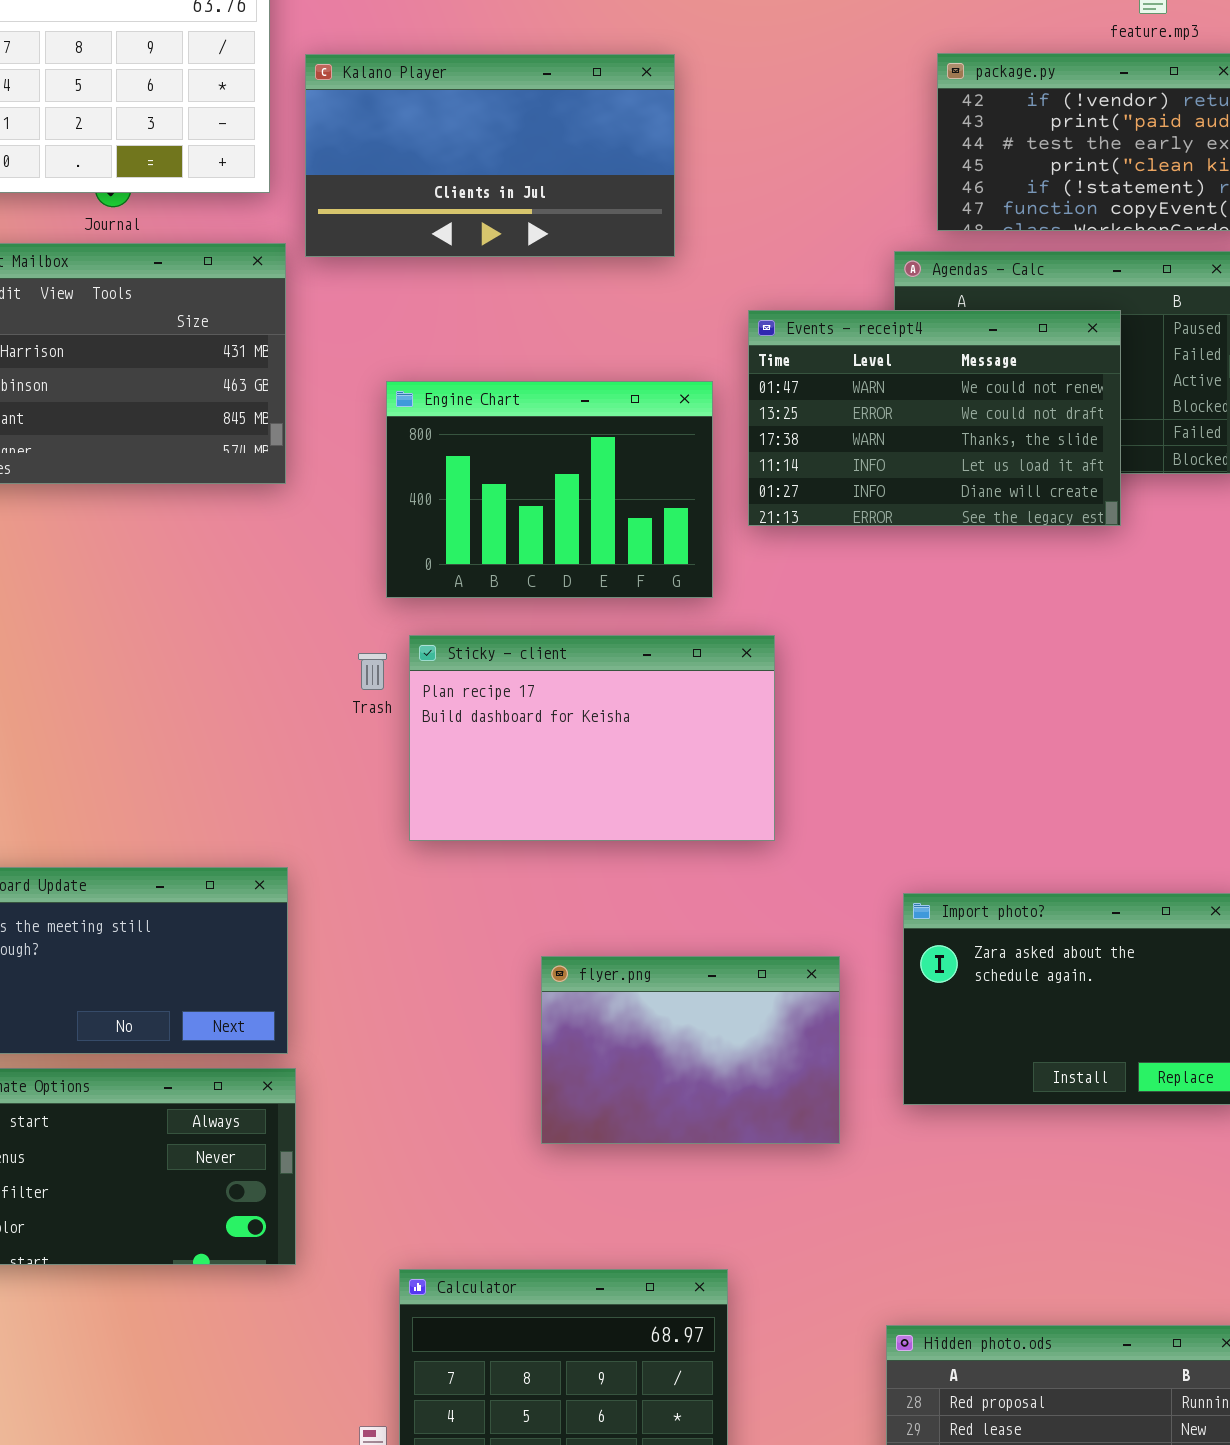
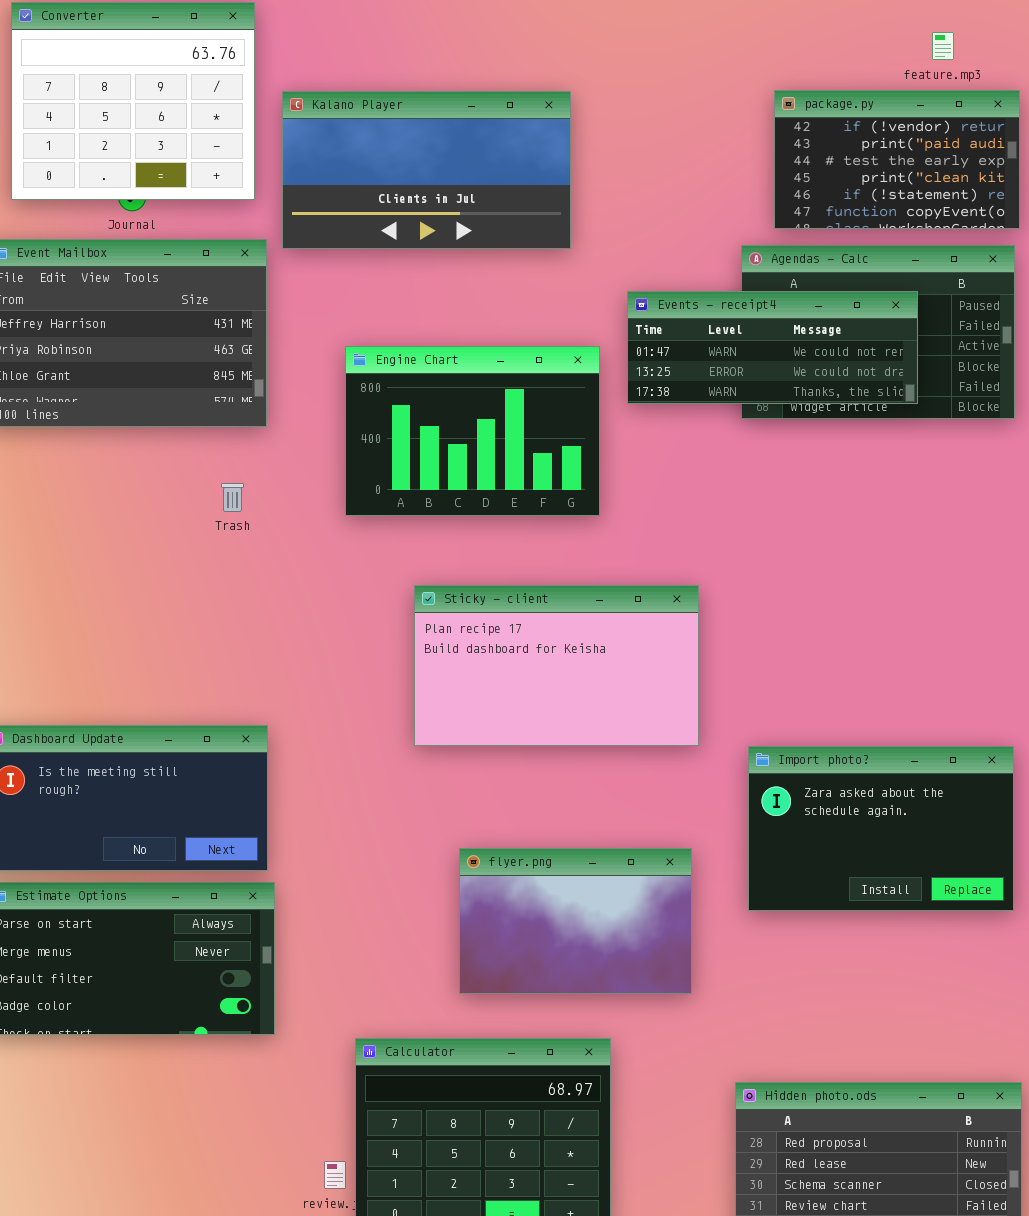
Events - receipt4: [748,310,1121,526] -> [627,291,918,404], resized
Sticky - client: [409,635,775,841] -> [414,585,699,746], moved
Trash: [358,653,387,690] -> [221,483,244,512], moved
flyer.png: [541,956,840,1144] -> [459,848,692,994], moved

